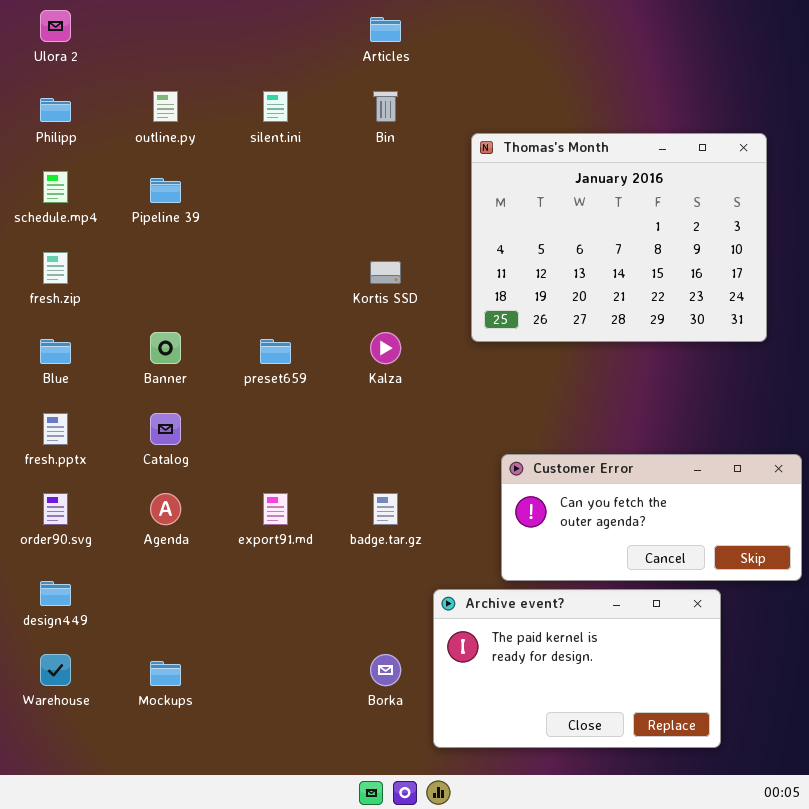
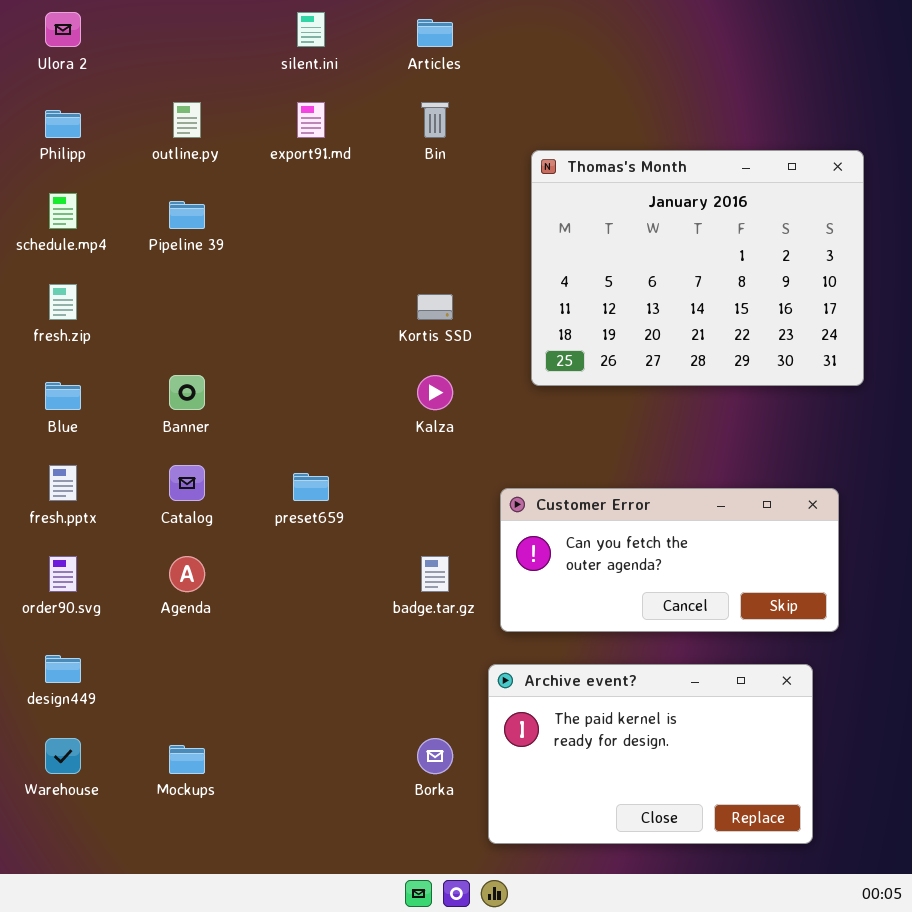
silent.ini: [263,91,288,122] -> [297,12,325,47], moved
preset659: [260,339,291,364] -> [293,473,329,501], moved
Customer Error: [501,454,802,581] -> [500,488,839,632], moved
export91.md: [263,493,288,525] -> [297,102,325,138], moved

